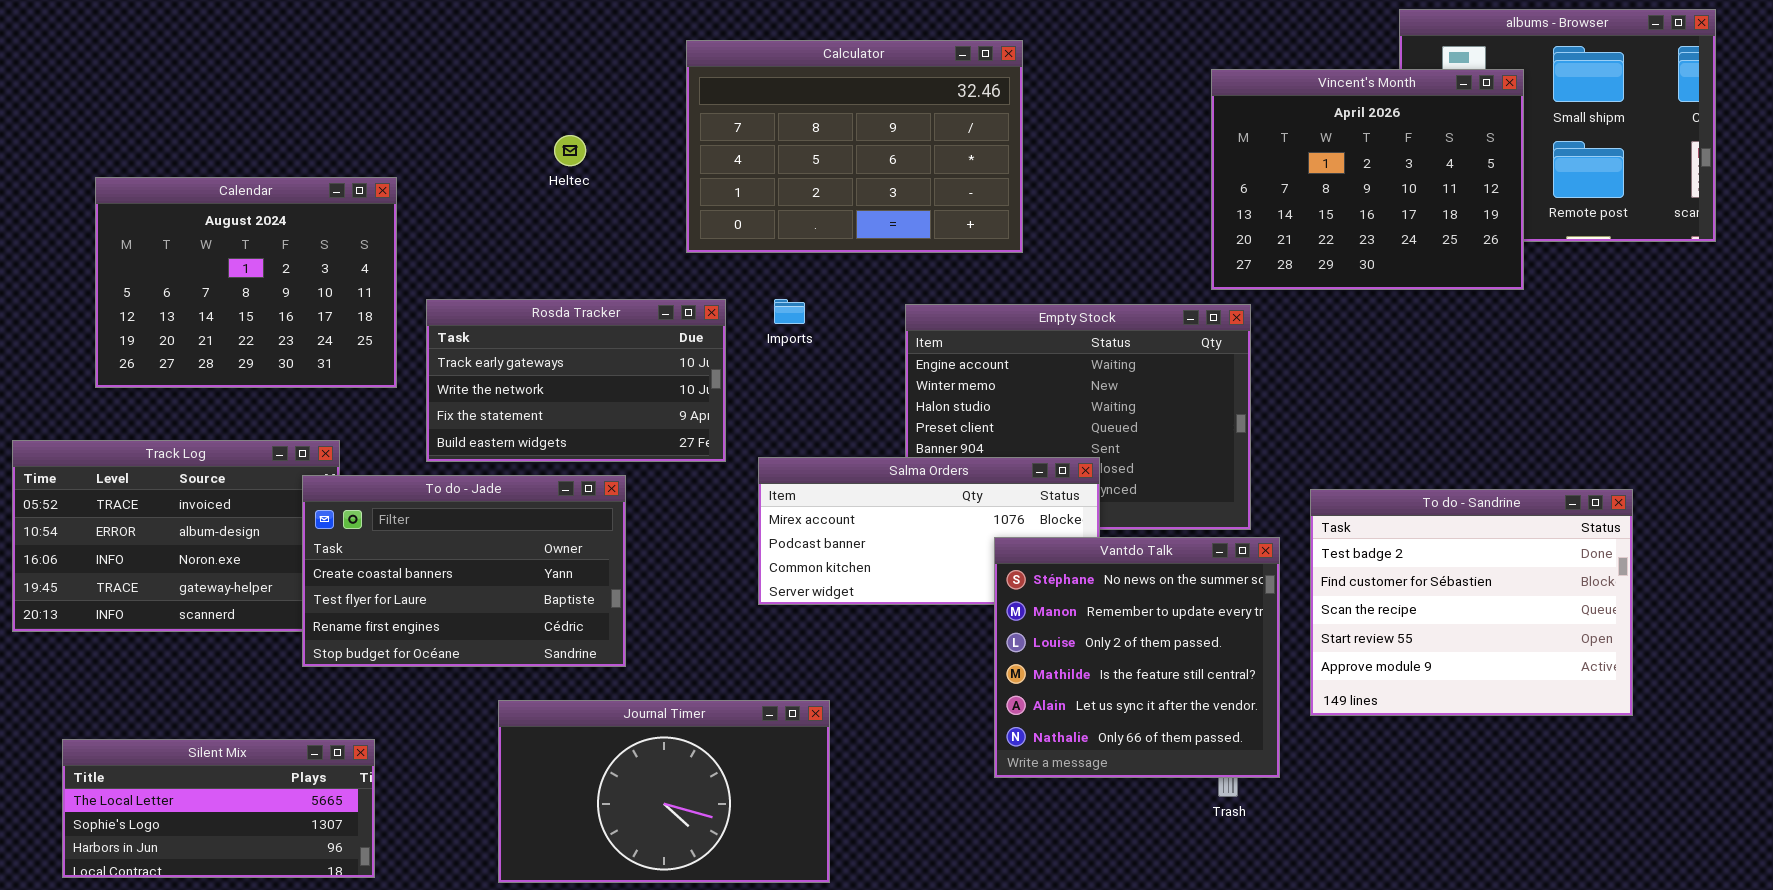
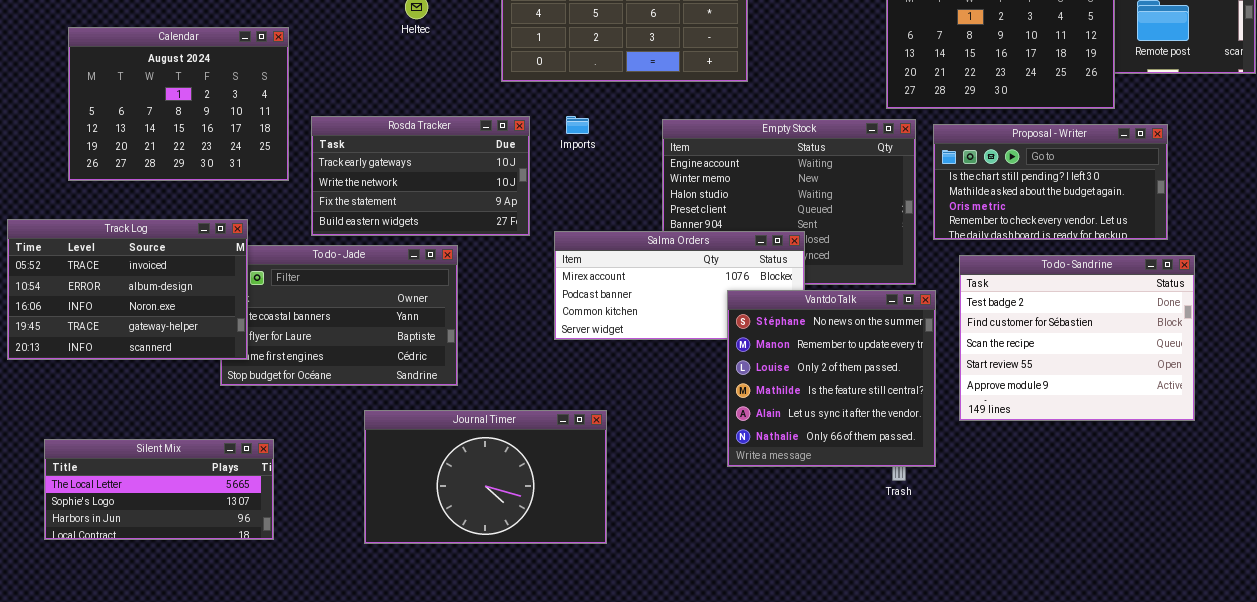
Proposal - Writer: none -> [933,124,1168,240], opened
Track Log: [12,440,340,632] -> [7,219,248,360], raised

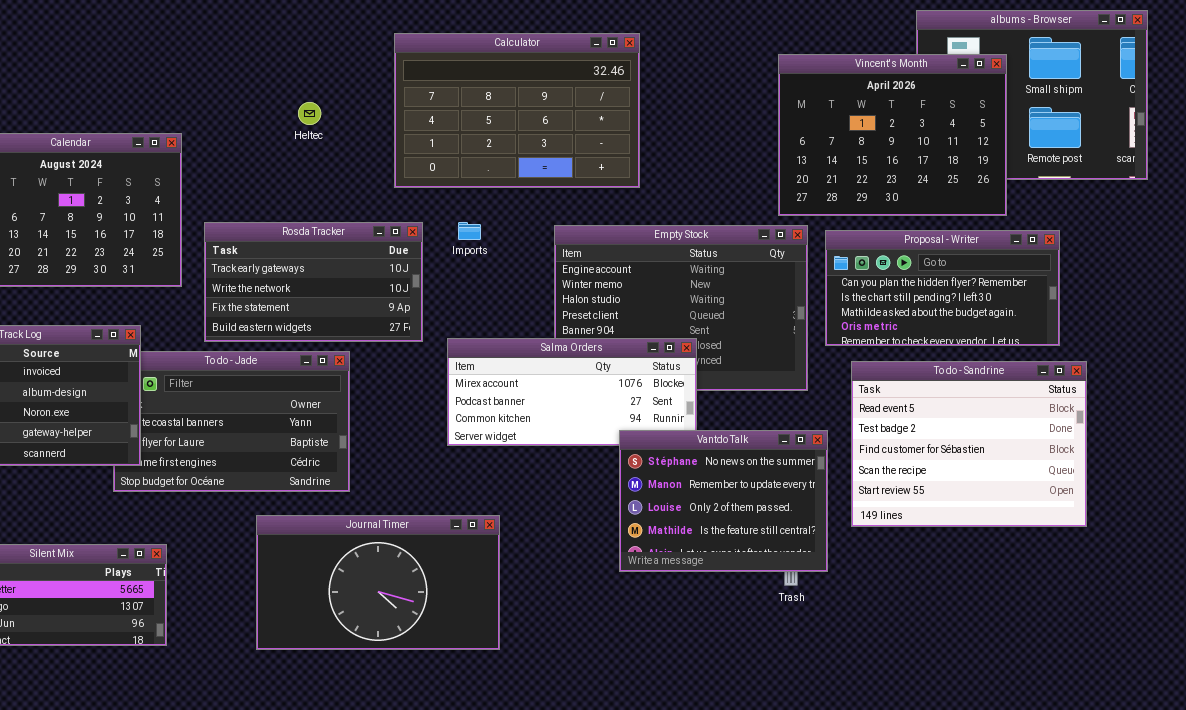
Proposal - Writer: [933,124,1168,240] -> [825,230,1060,346], scrolled up 1 row
To do - Sandrine: [959,255,1195,421] -> [851,361,1087,527], scrolled up 1 row
Vantdo Talk: [727,290,936,467] -> [619,430,828,572], resized

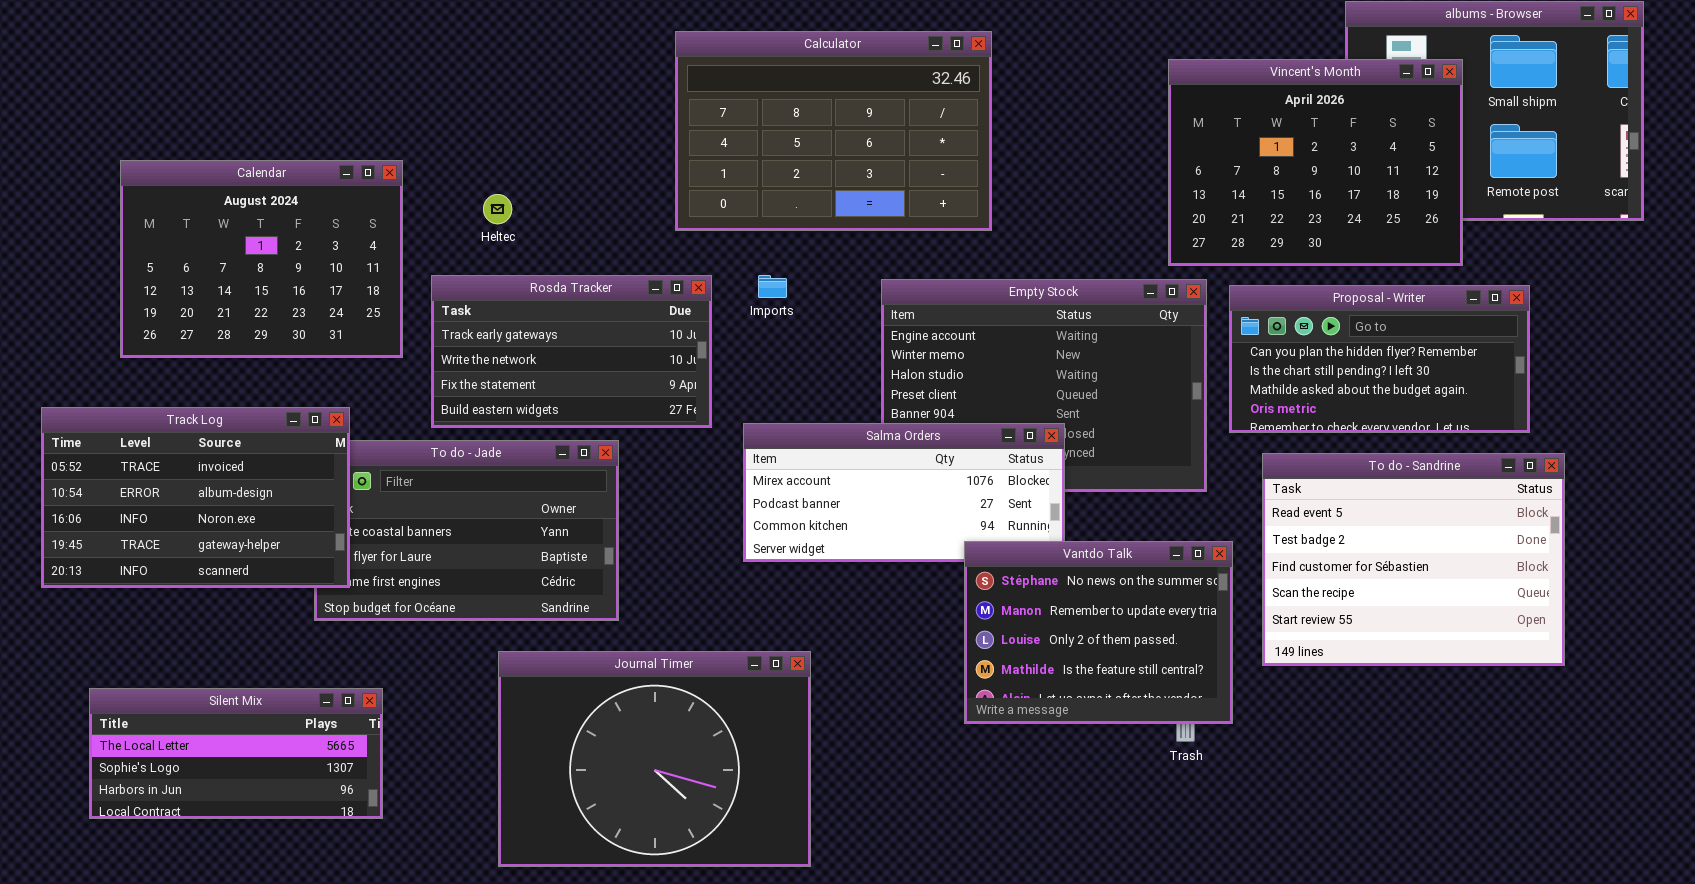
Heltec: [298,102,321,125] -> [483,194,512,224], moved
Journal Timer: [256,515,500,650] -> [498,651,811,867], resized

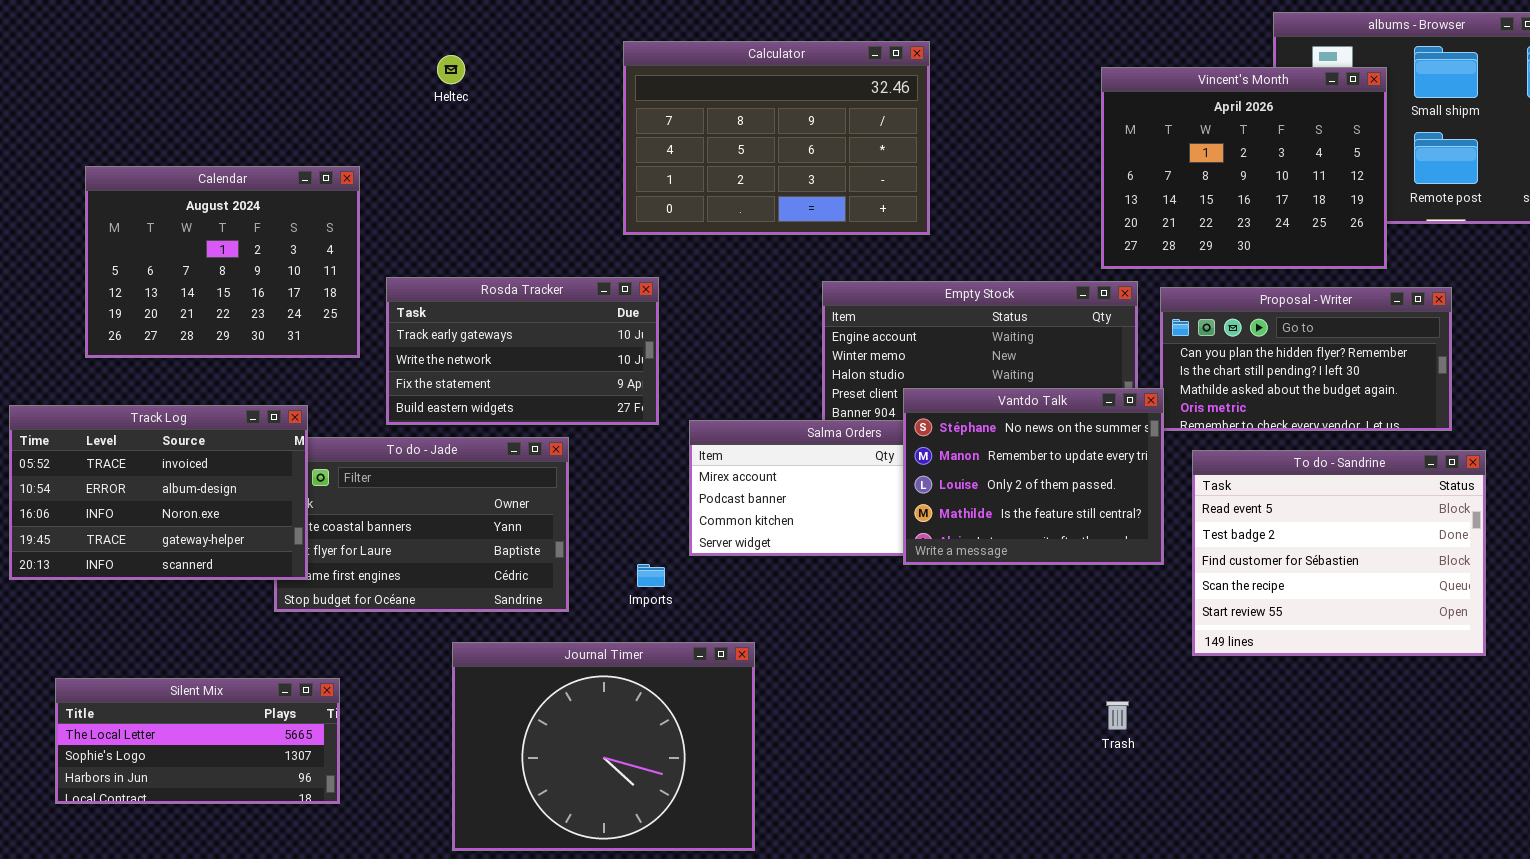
Heltec: [483,194,512,224] -> [437,55,465,84], moved
Imports: [758,275,787,298] -> [637,564,665,587], moved
Vantdo Talk: [964,541,1233,724] -> [903,388,1164,565], moved

